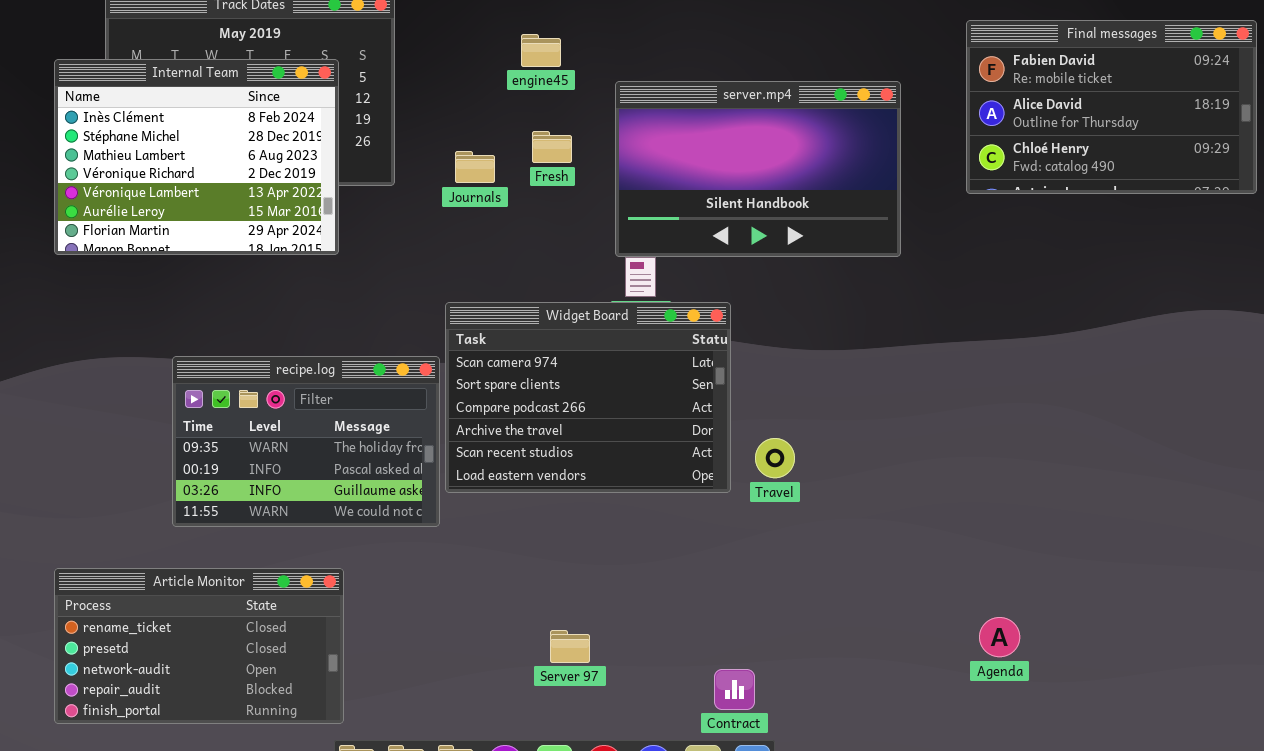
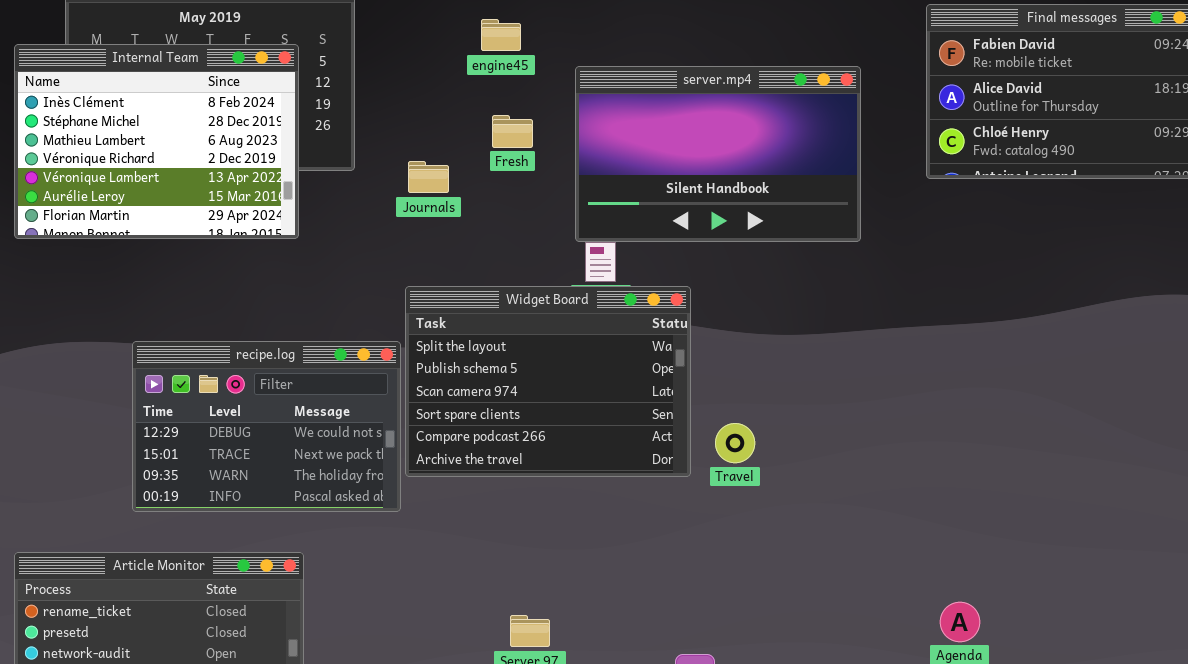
Journals: [455,151,495,183] -> [408,161,449,193], moved
Widget Board: [445,302,731,493] -> [405,286,691,477], scrolled up 2 rows
recipe.log: [172,356,440,527] -> [132,341,401,512], scrolled up 2 rows

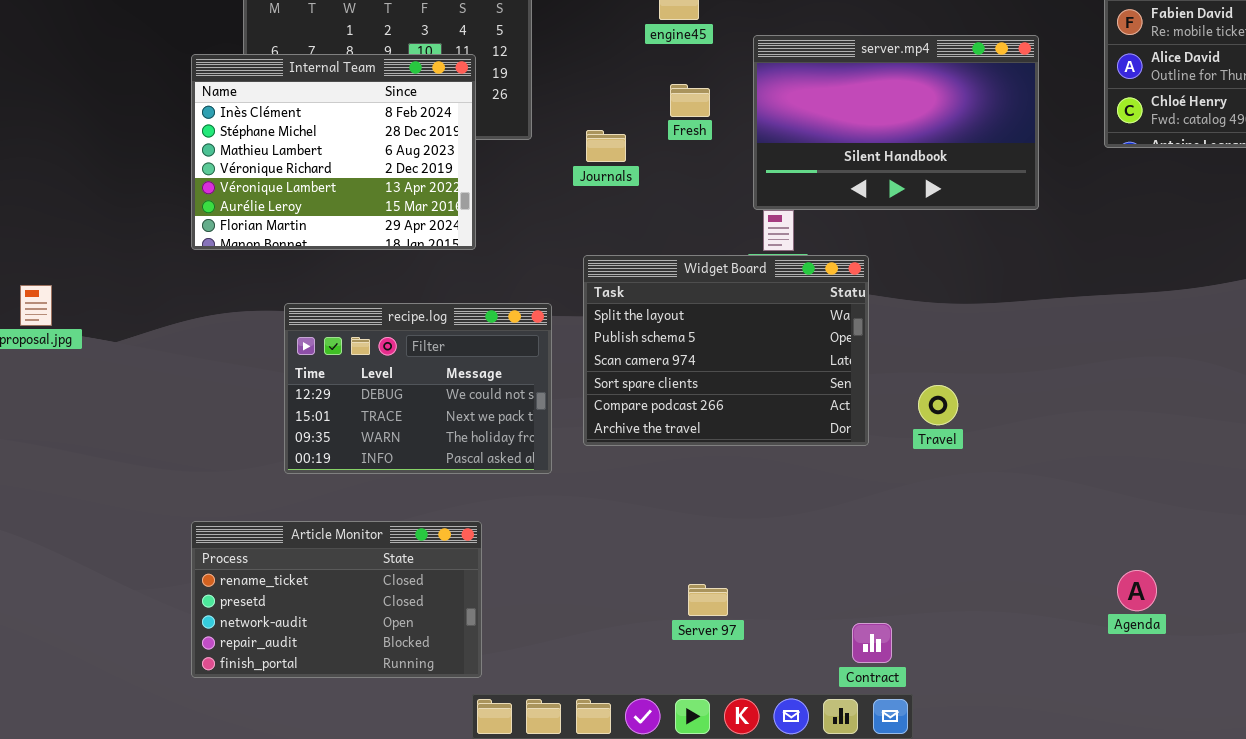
Internal Team: [14,44,299,239] -> [191,54,476,250], moved
recipe.log: [132,341,401,512] -> [284,303,552,474], moved
Travel: [715,423,755,463] -> [918,385,958,425], moved

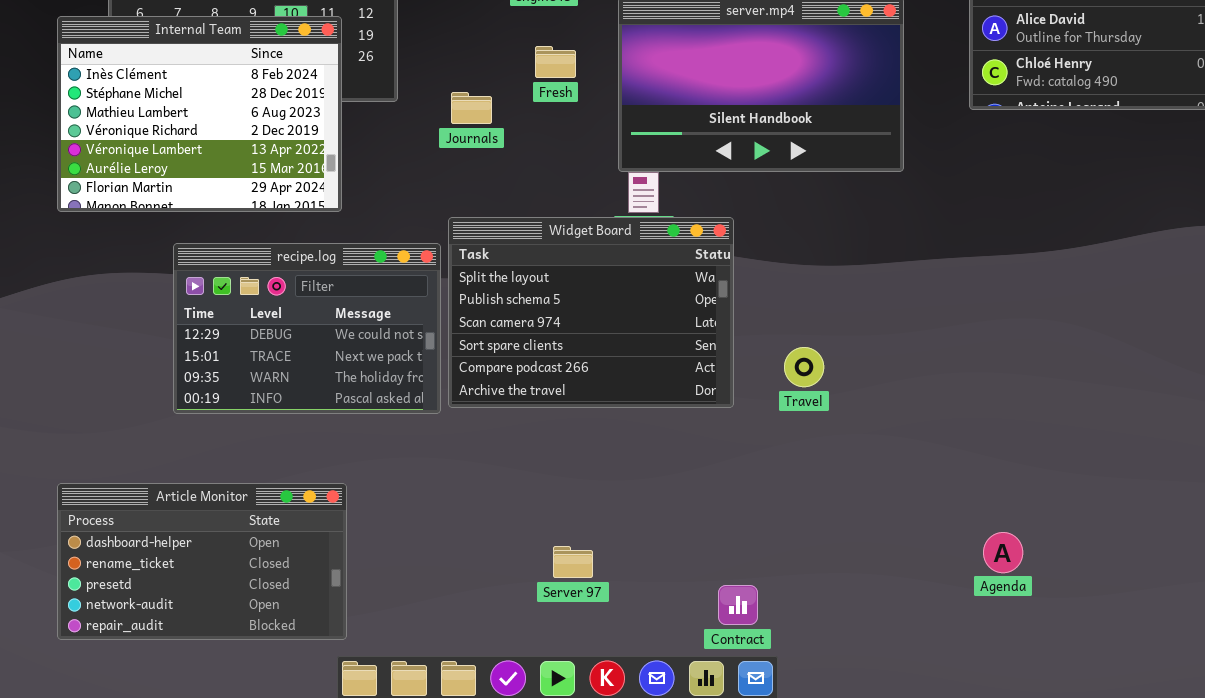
recipe.log: [284,303,552,474] -> [173,243,441,414], moved
Article Monitor: [191,521,482,678] -> [57,483,347,640], scrolled up 1 row

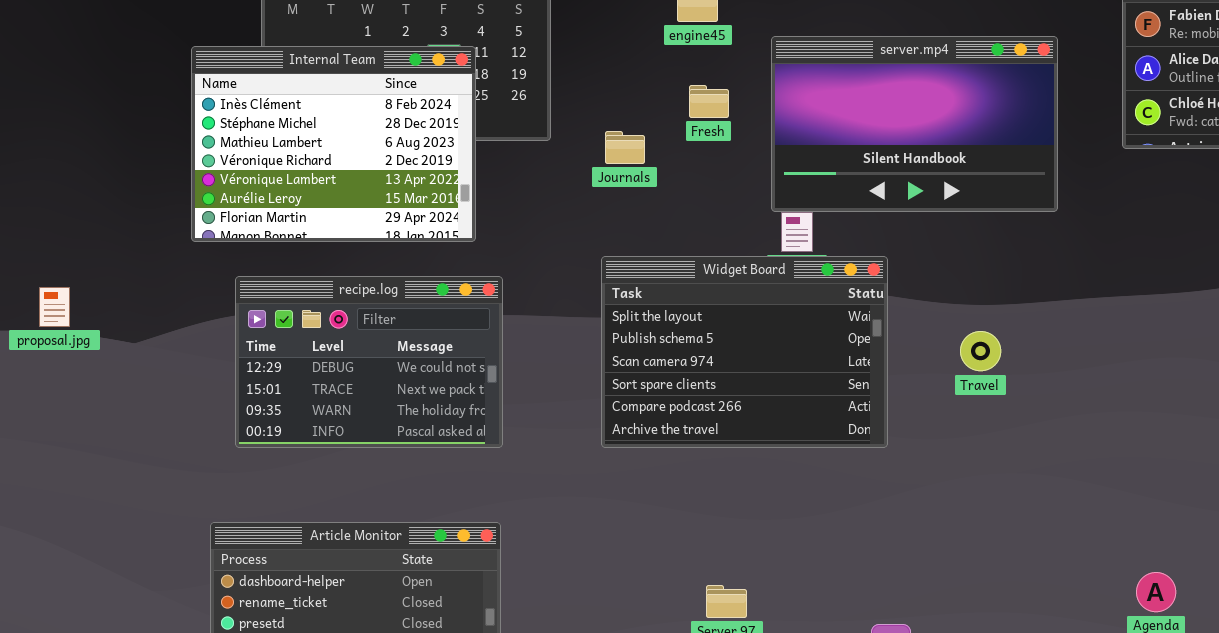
Internal Team: [57,16,342,212] -> [191,46,476,242], moved
recipe.log: [173,243,441,414] -> [235,276,503,448], moved
Travel: [784,347,824,387] -> [960,331,1001,371], moved

